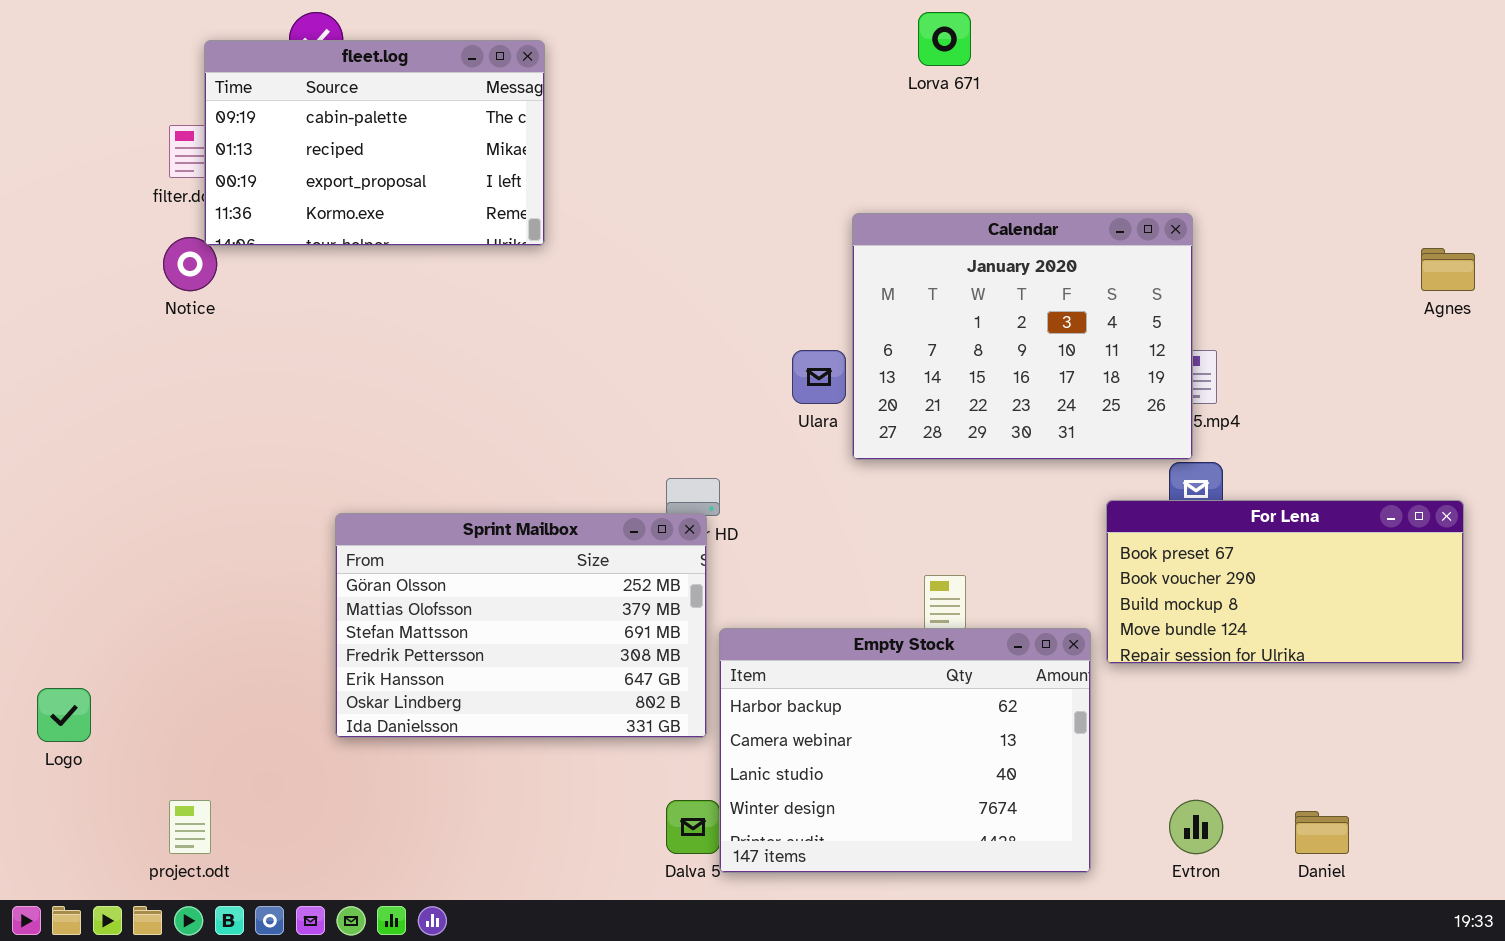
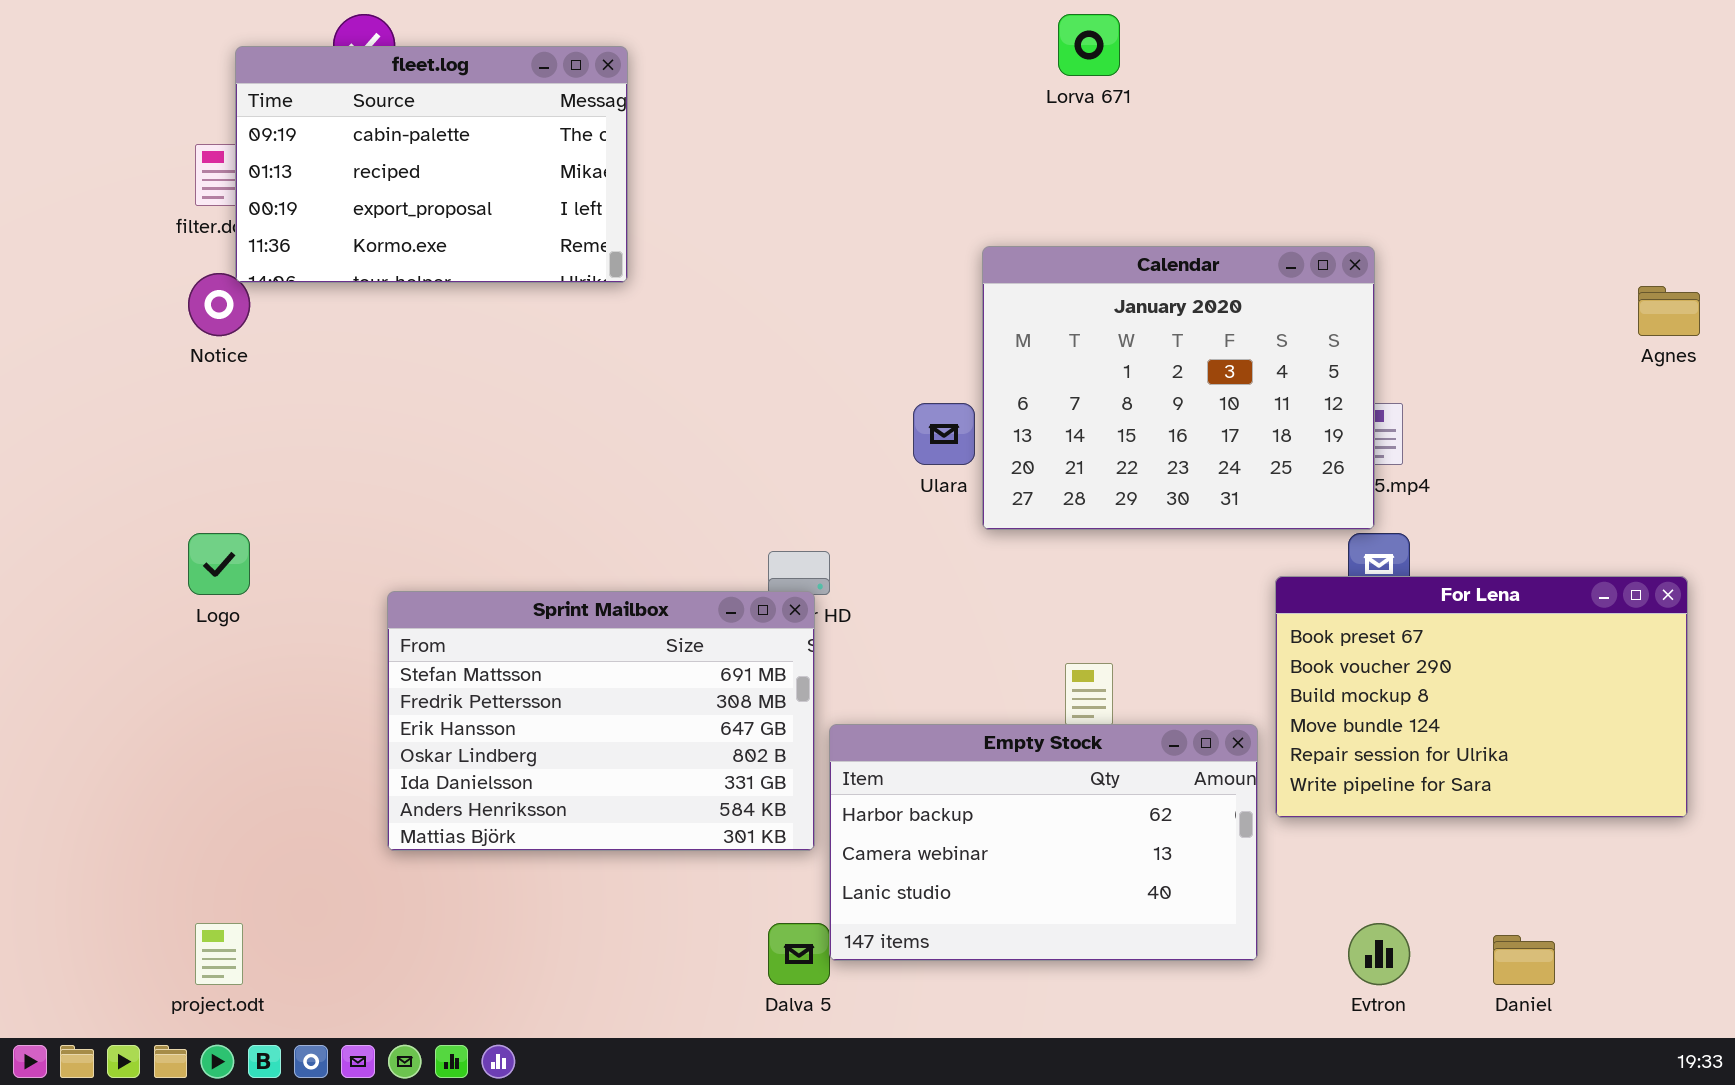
For Lena: [1106,500,1464,664] -> [1275,576,1688,818], resized
Sprint Mailbox: [335,513,707,738] -> [387,591,815,851], scrolled down 2 rows
Empty Stock: [719,628,1091,873] -> [829,724,1258,961], resized
Logo: [37,688,91,742] -> [188,533,250,595], moved

